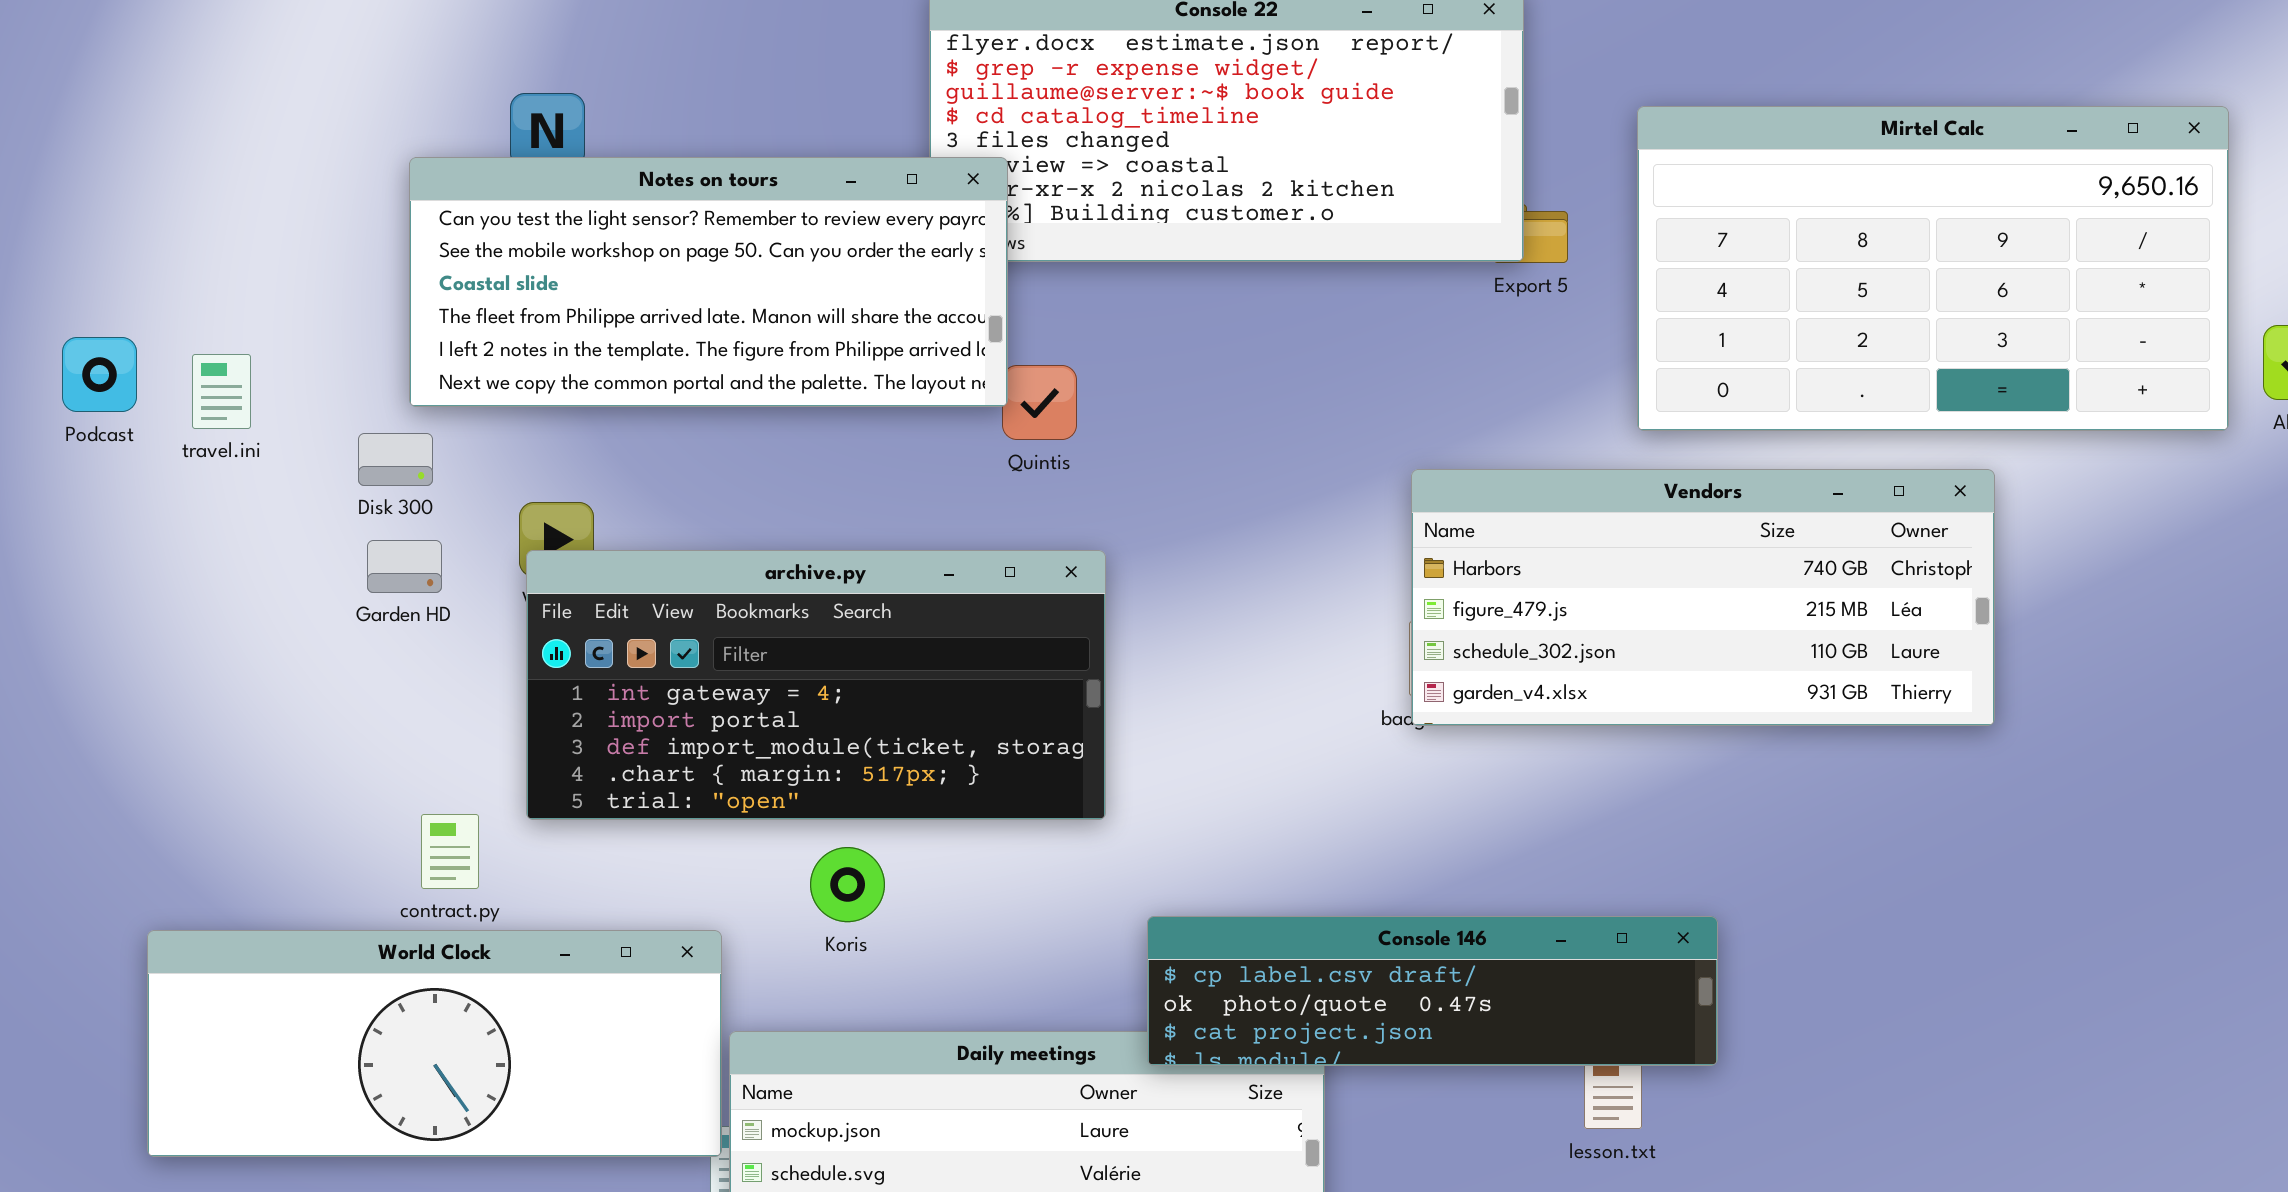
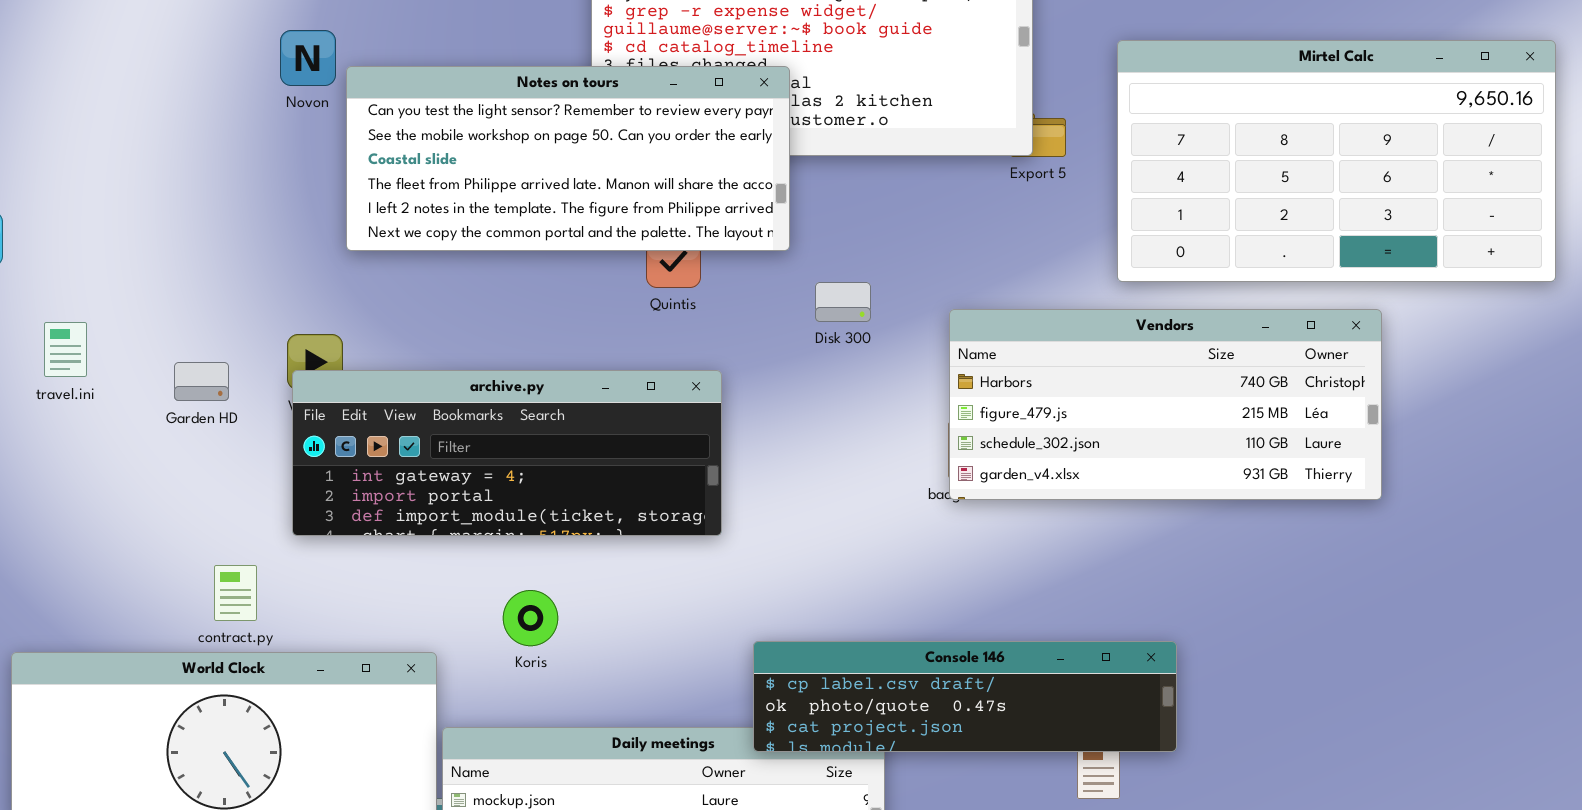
Notes on tours: [409,157,1008,407] -> [346,66,790,251], moved
travel.ini: [192,354,251,429] -> [44,322,87,377], moved
Disk 300: [358,433,433,486] -> [815,282,871,322], moved
archive.py: [526,550,1106,820] -> [292,370,722,536], resized

